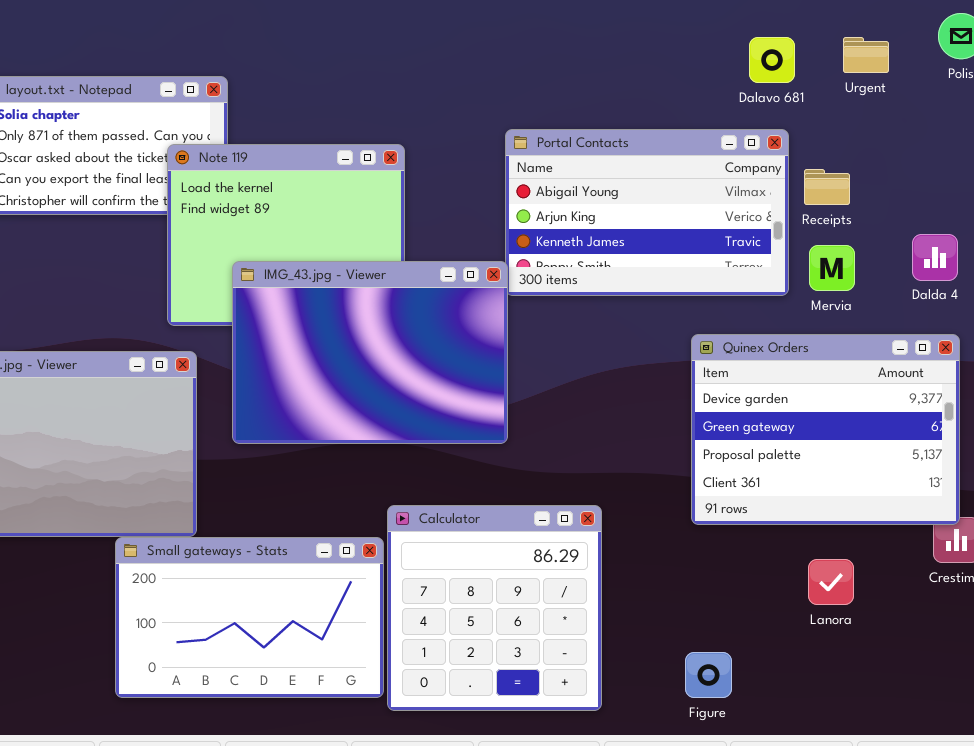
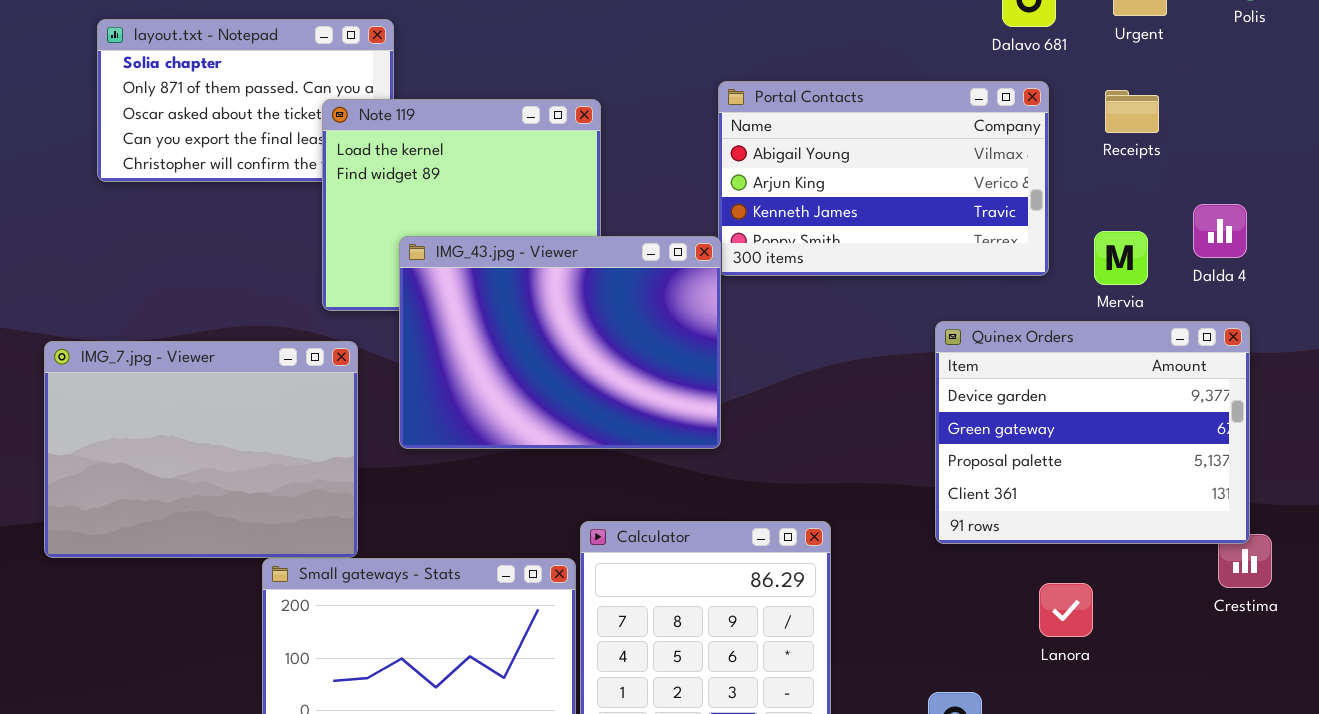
Receipts: [804,169,850,205] -> [1105,90,1159,133], moved
Mervia: [809,245,855,291] -> [1094,231,1148,285], moved
Lanora: [808,559,854,605] -> [1039,583,1093,637], moved

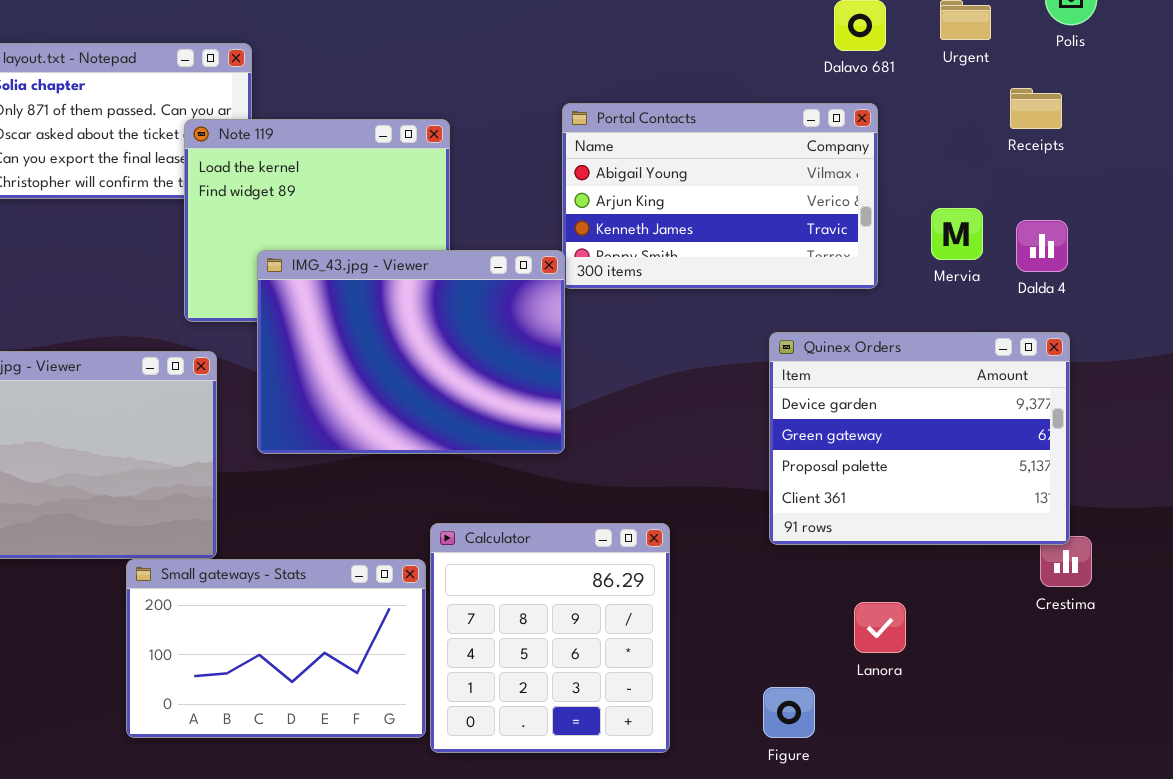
Receipts: [1105,90,1159,133] -> [1010,88,1062,129], moved
Mervia: [1094,231,1148,285] -> [931,208,983,260], moved
Lanora: [1039,583,1093,637] -> [854,602,906,653], moved

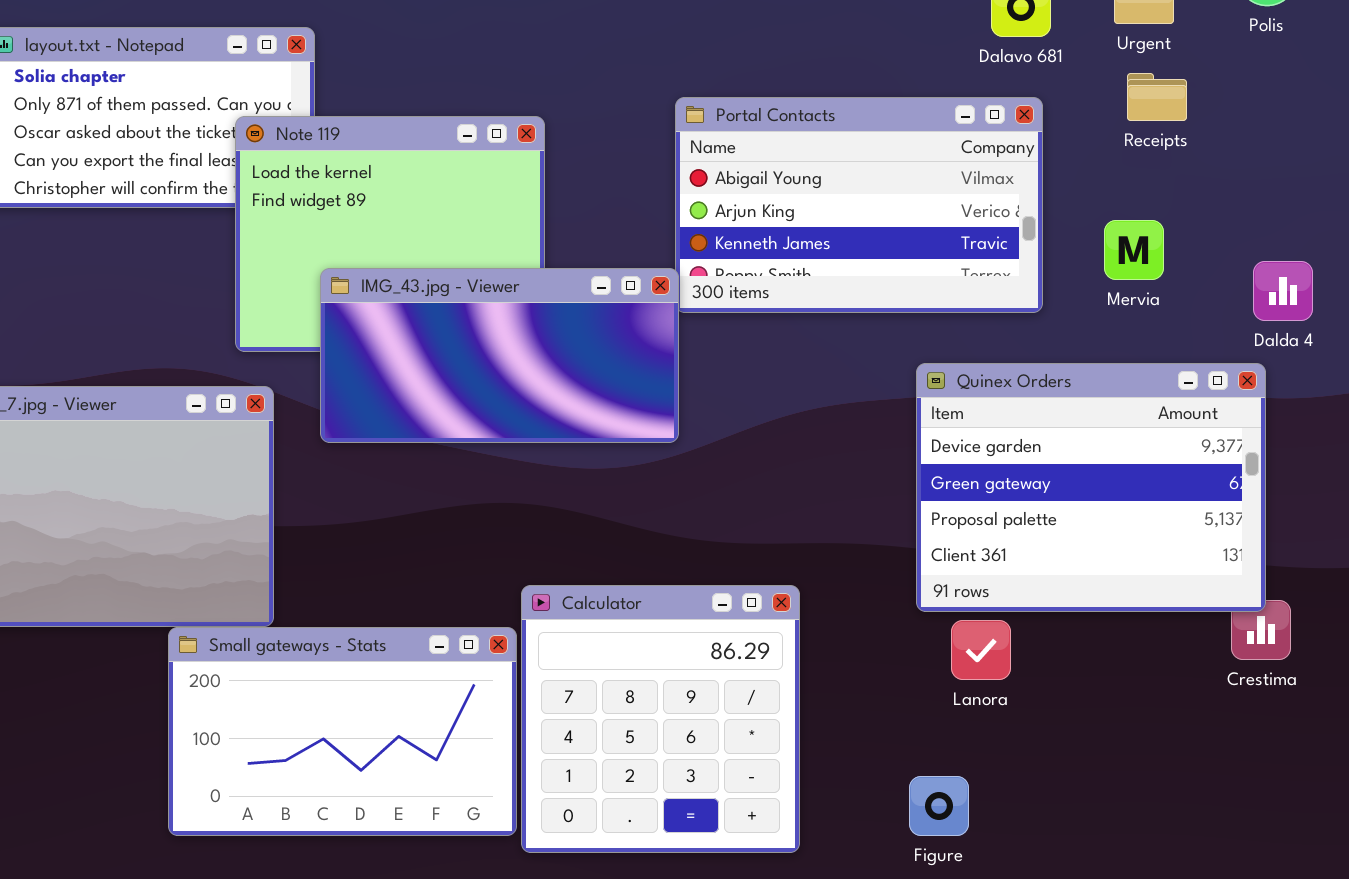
Receipts: [1010,88,1062,129] -> [1127,73,1187,121], moved
Dalda 4: [1016,220,1068,272] -> [1253,261,1313,321], moved
IMG_43.jpg - Viewer: [257,250,565,454] -> [320,268,679,443], resized
Lanora: [854,602,906,653] -> [951,620,1011,680], moved

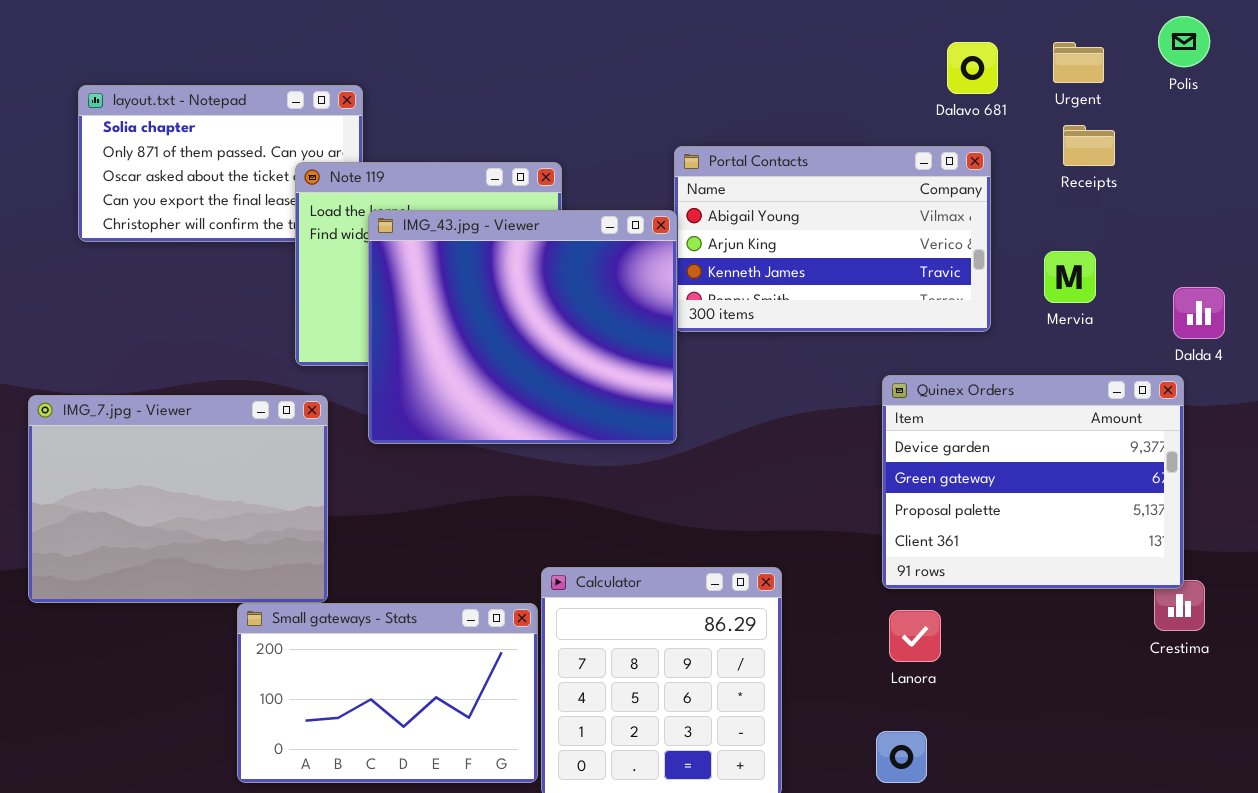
IMG_43.jpg - Viewer: [320,268,679,443] -> [368,210,677,444], resized
Lanora: [951,620,1011,680] -> [889,610,941,662], moved

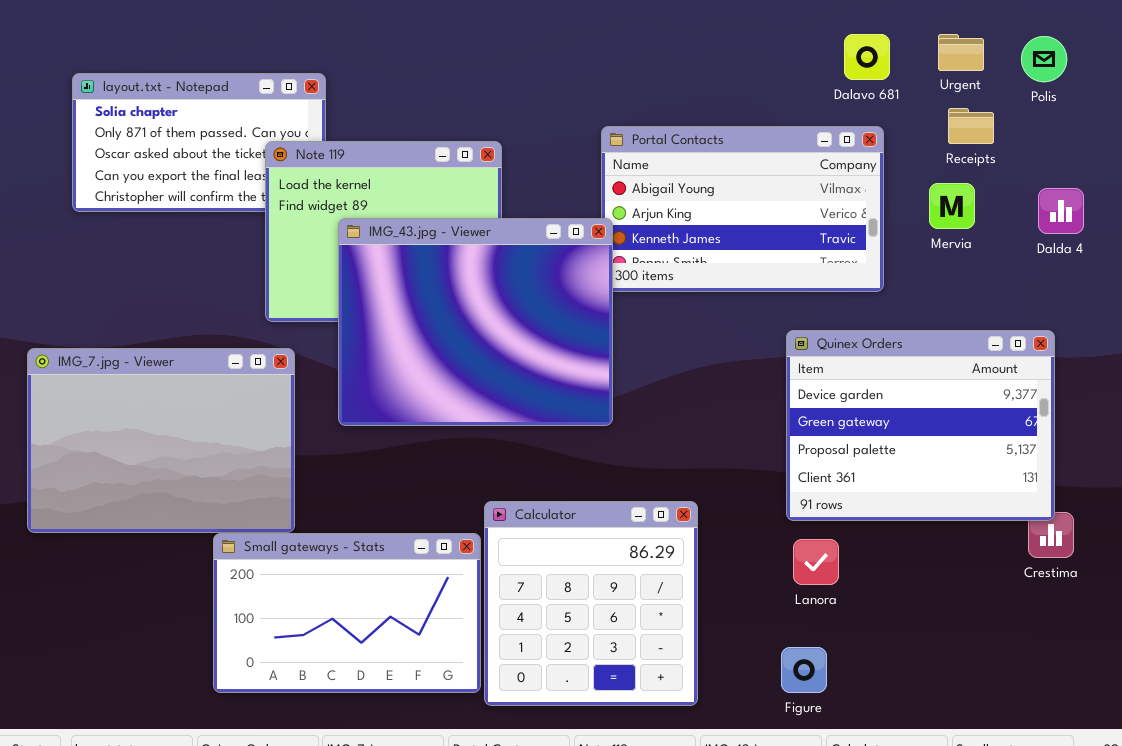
Polis: [1158,16,1210,67] -> [1021,36,1067,82], moved
IMG_43.jpg - Viewer: [368,210,677,444] -> [338,218,613,426], moved
Mervia: [1044,251,1096,303] -> [929,183,975,229], moved
Dalda 4: [1173,287,1225,339] -> [1038,188,1084,234], moved

